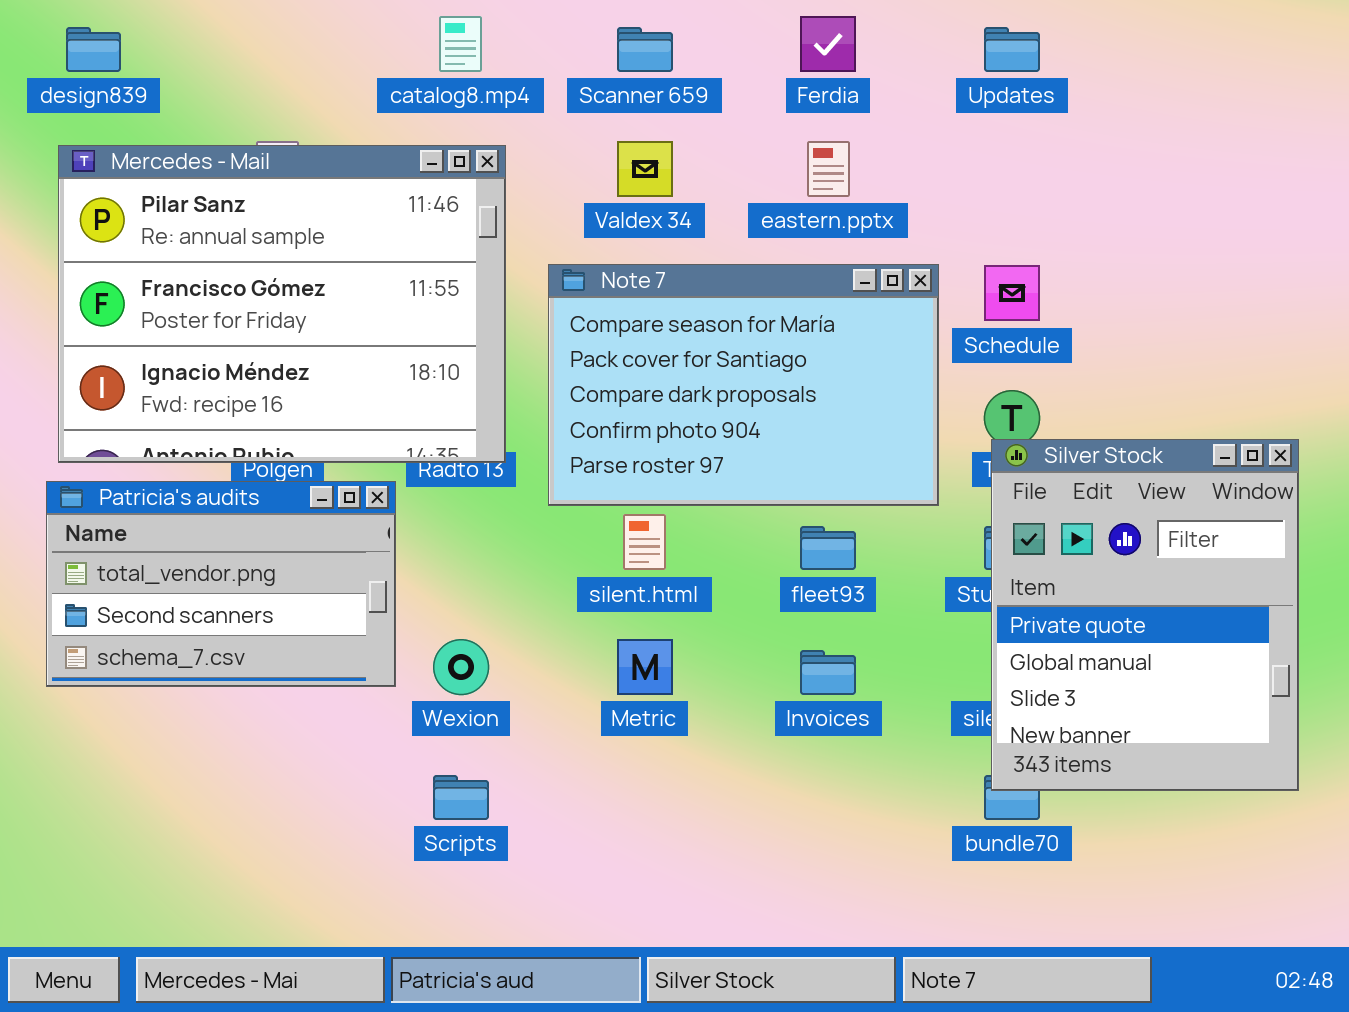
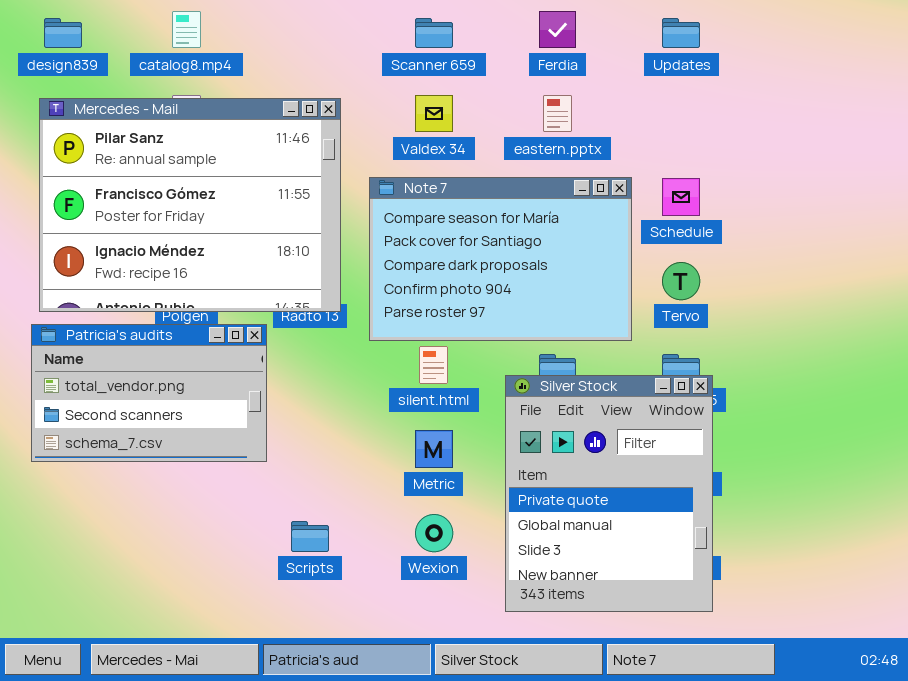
catalog8.mp4: [439,16,482,72] -> [172,11,201,48], moved
Silver Stock: [991,439,1299,791] -> [505,375,713,612], moved
Wexion: [433,639,489,695] -> [415,514,453,552], moved

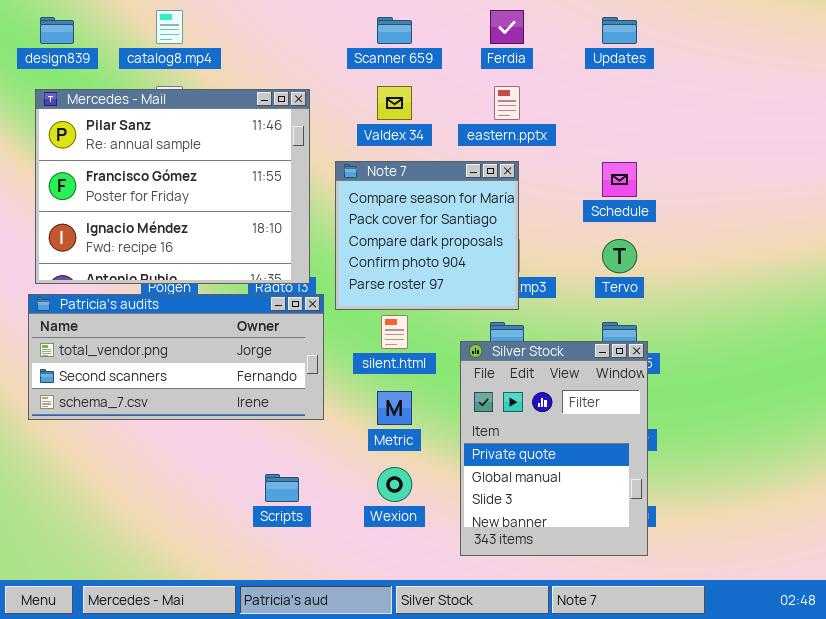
Note 7: [369,177,632,341] -> [335,161,519,310], resized
Patricia's audits: [31,324,267,462] -> [28,294,324,420], resized

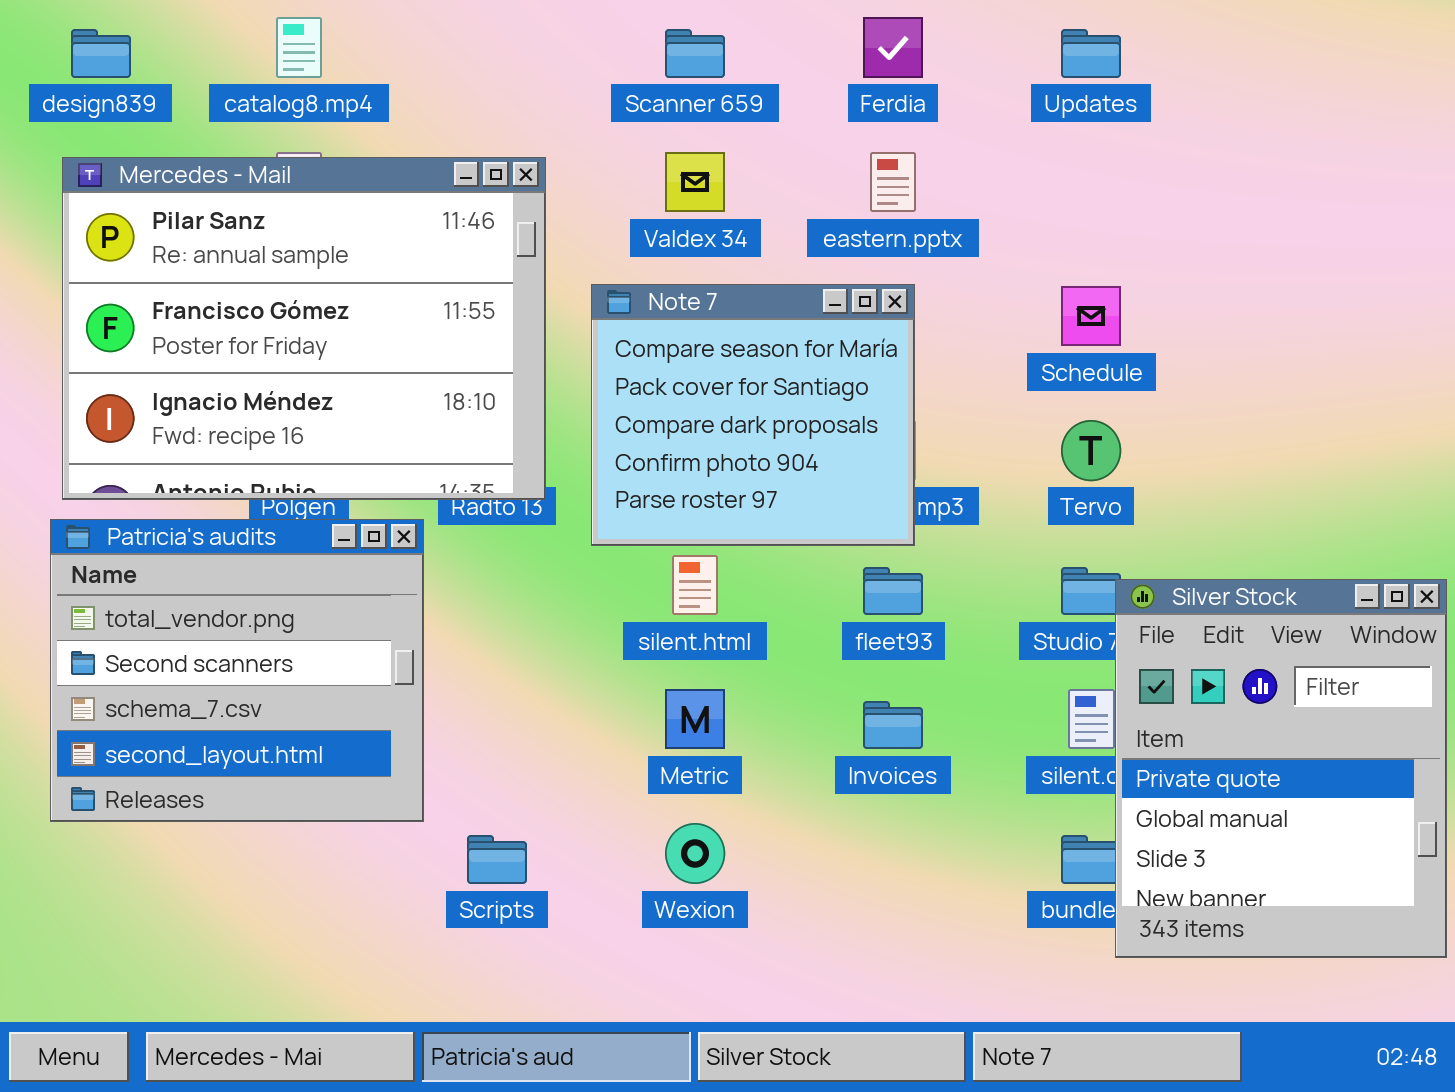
Patricia's audits: [28,294,324,420] -> [50,519,424,822], resized
Silver Stock: [460,341,648,556] -> [1115,579,1447,958], moved

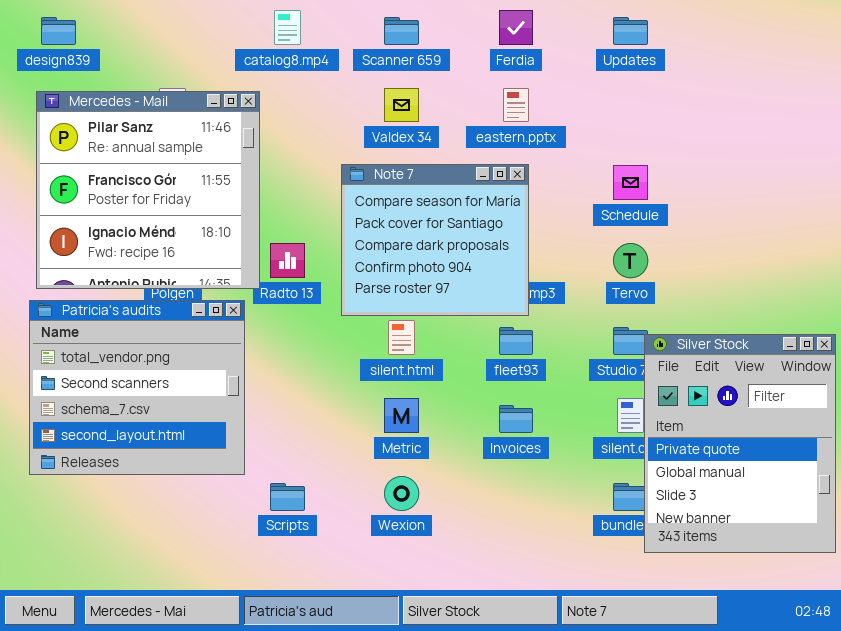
catalog8.mp4: [276,17,322,78] -> [274,10,301,45], moved
Mercedes - Mail: [62,157,546,500] -> [36,91,260,289], resized

